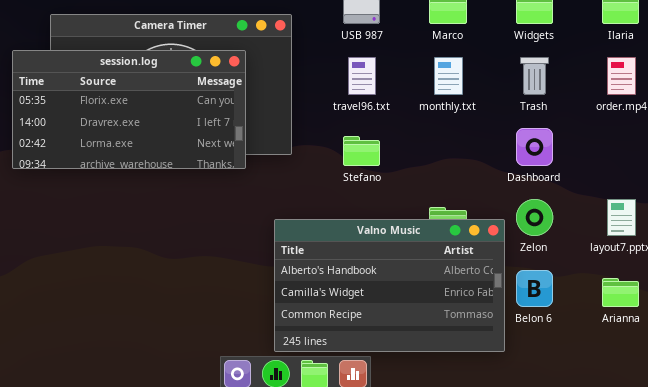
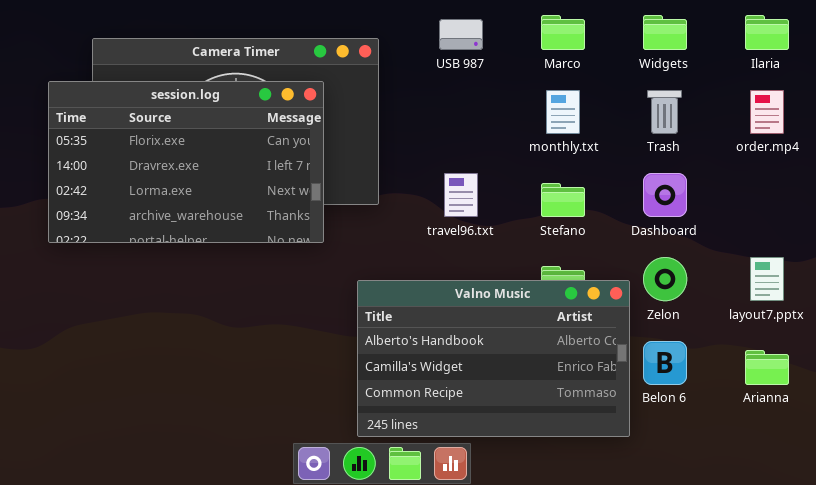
session.log: [12,50,246,169] -> [48,81,324,243], resized
travel96.txt: [348,57,376,95] -> [444,173,478,217], moved
Stefano: [343,136,380,166] -> [541,183,585,217], moved

